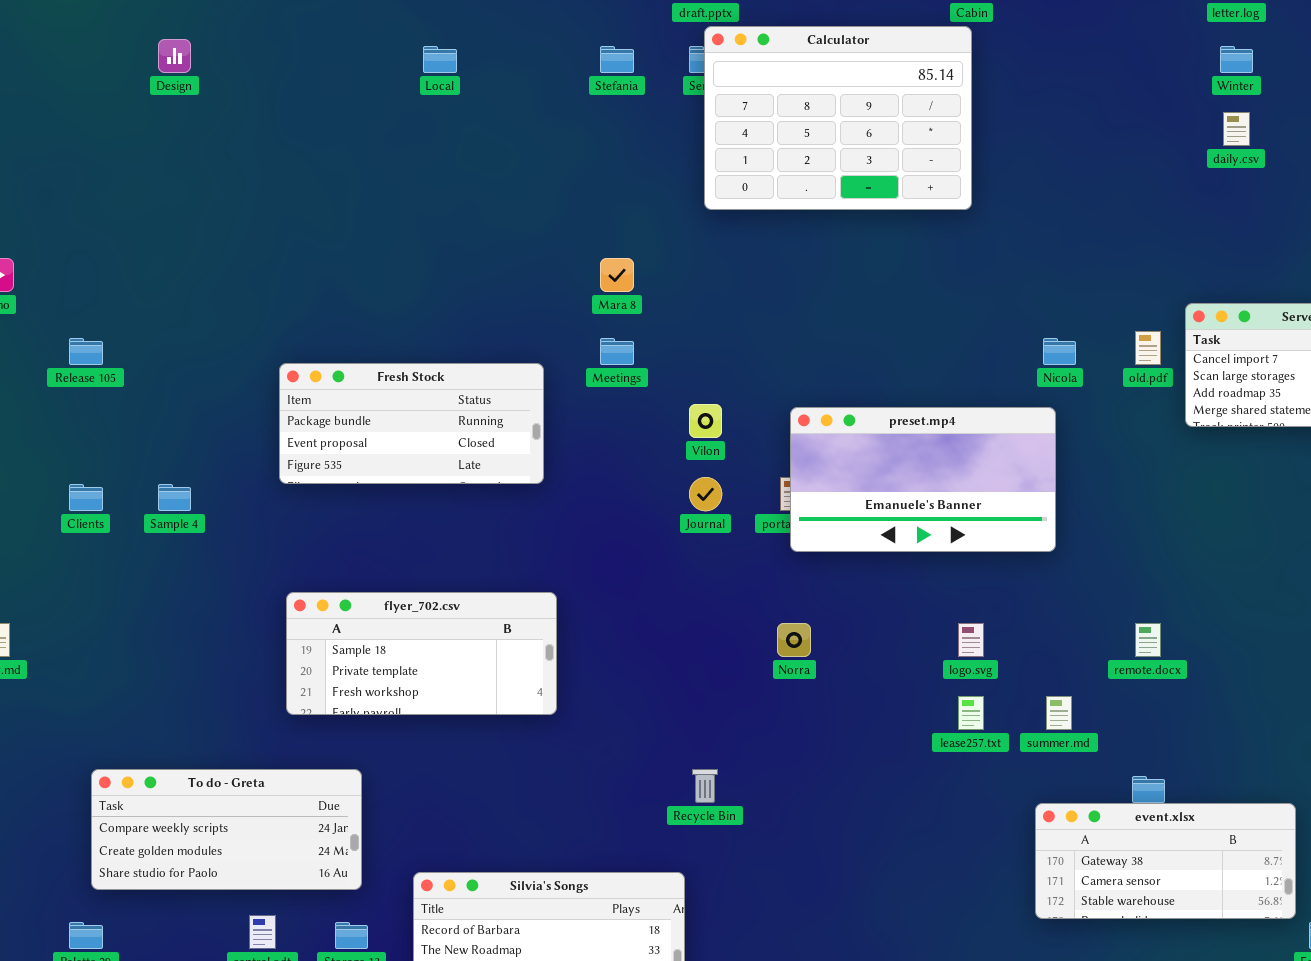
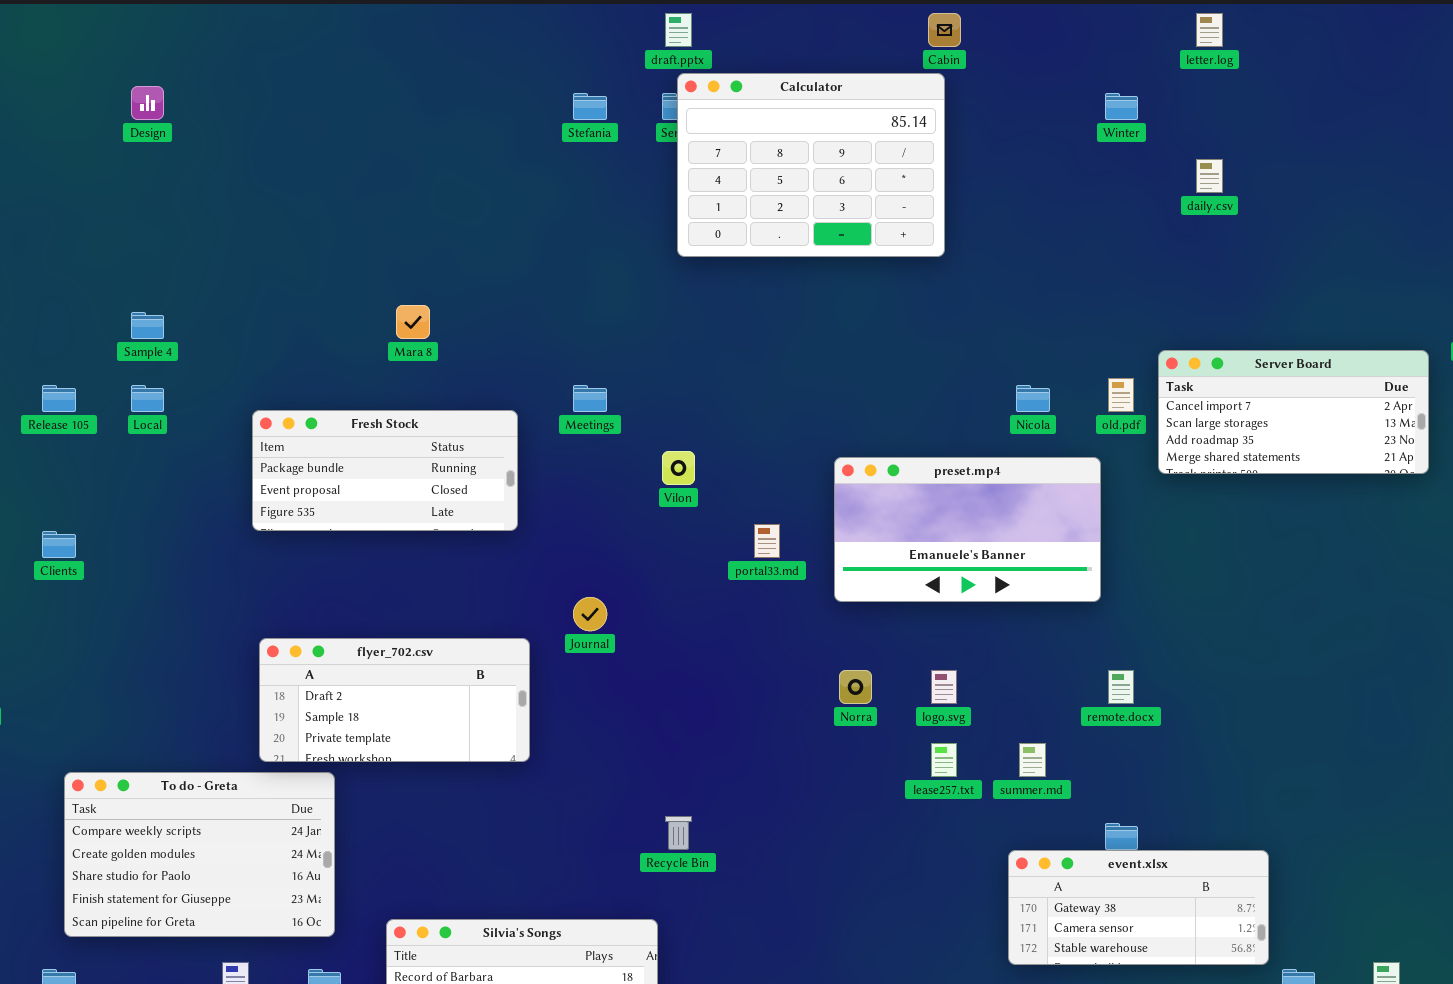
Local: [423,46,457,73] -> [131,385,164,412], moved
Winter: [1220,46,1253,73] -> [1105,93,1138,120], moved
Mara 8: [600,258,634,292] -> [396,305,430,339], moved
preset.mp4: [790,407,1056,552] -> [834,457,1101,602], moved
Journal: [689,477,722,511] -> [573,597,607,631], moved
Sample 4: [158,484,191,511] -> [131,312,164,339], moved
flyer_702.csv: [286,592,557,715] -> [259,638,530,762], scrolled up 1 row
Norra: [777,623,811,657] -> [839,670,872,704], moved
To do - Greta: [91,769,362,890] -> [64,772,335,937], resized

